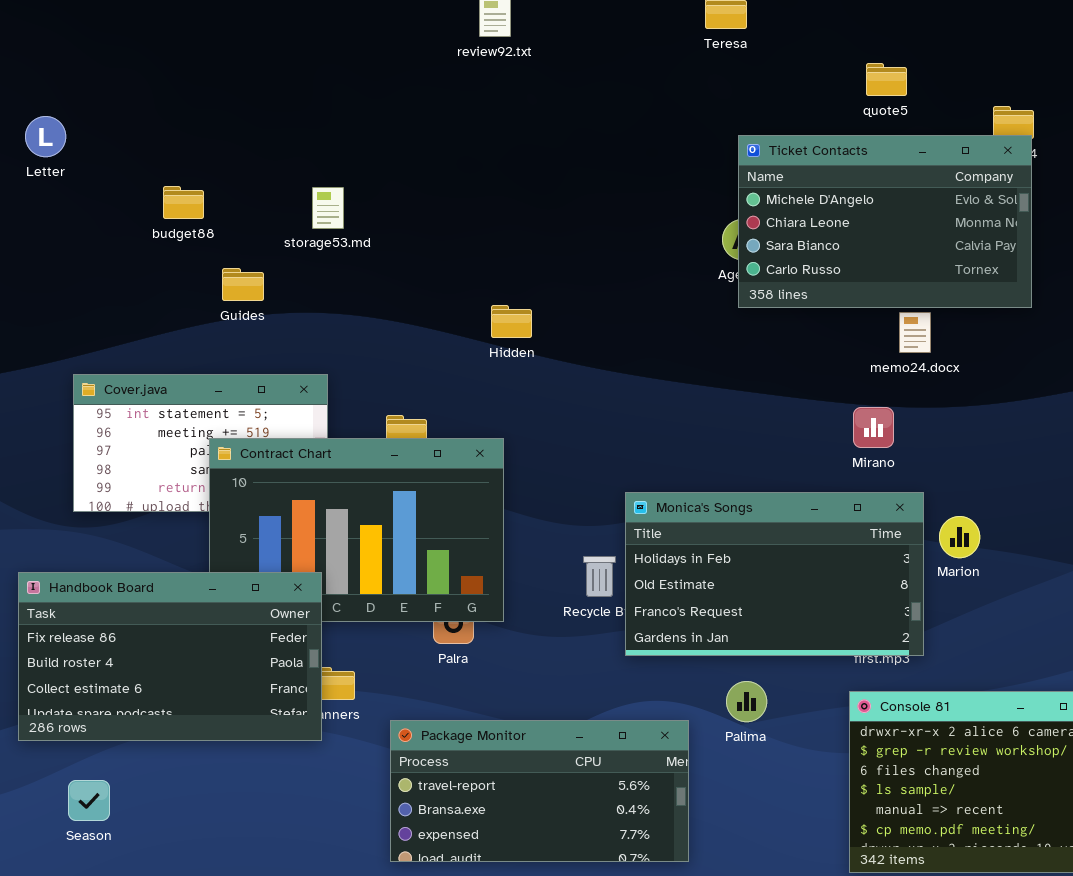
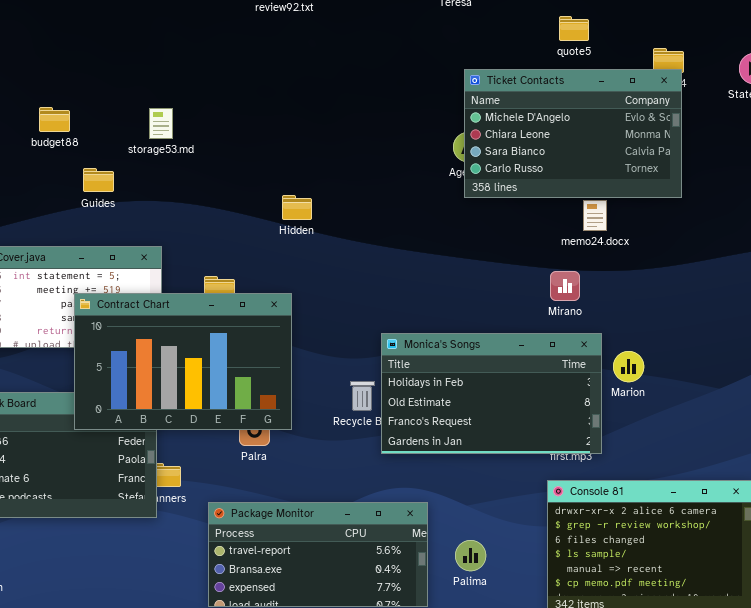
Contract Chart: [209,438,504,622] -> [74,293,292,430], raised
Palima: [726,681,767,722] -> [455,540,486,571], moved

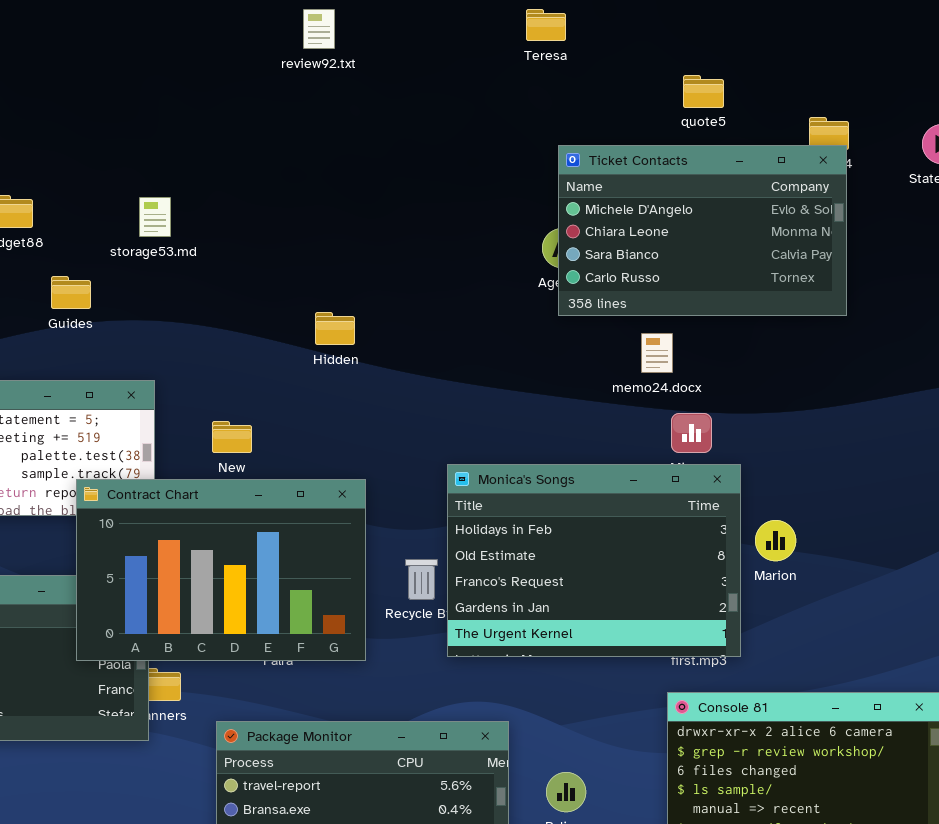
memo24.docx: [583,200,607,231] -> [641,333,673,373], moved
Contract Chart: [74,293,292,430] -> [76,479,366,661], moved
Monica's Songs: [381,333,602,454] -> [447,464,741,657], resized

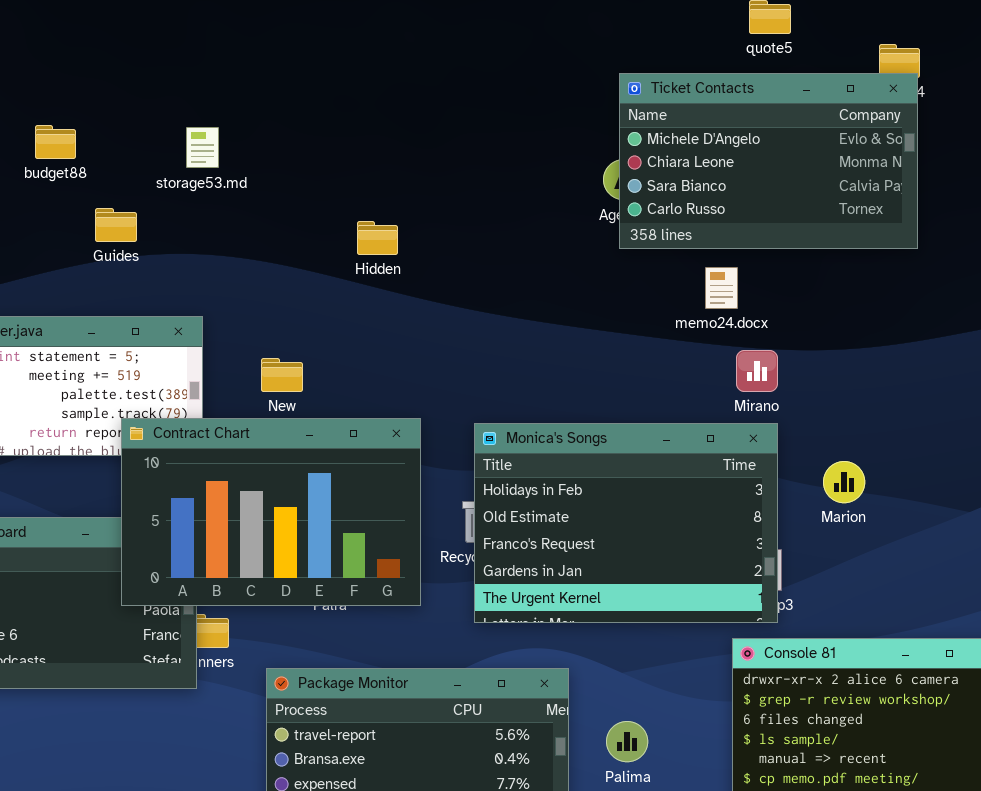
Hidden: [315,312,355,345] -> [357,221,398,255], moved
Monica's Songs: [447,464,741,657] -> [474,423,778,623], moved

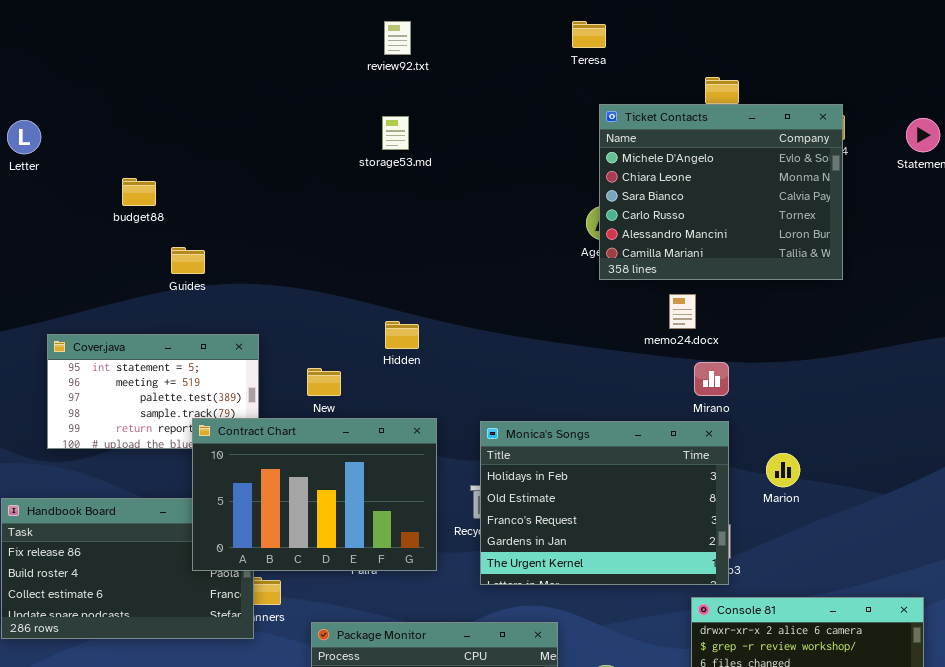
Ticket Contacts: [619,73,918,249] -> [599,104,843,280], resized
storage53.md: [186,127,219,168] -> [382,116,409,150], moved
Hidden: [357,221,398,255] -> [385,321,419,349], moved

